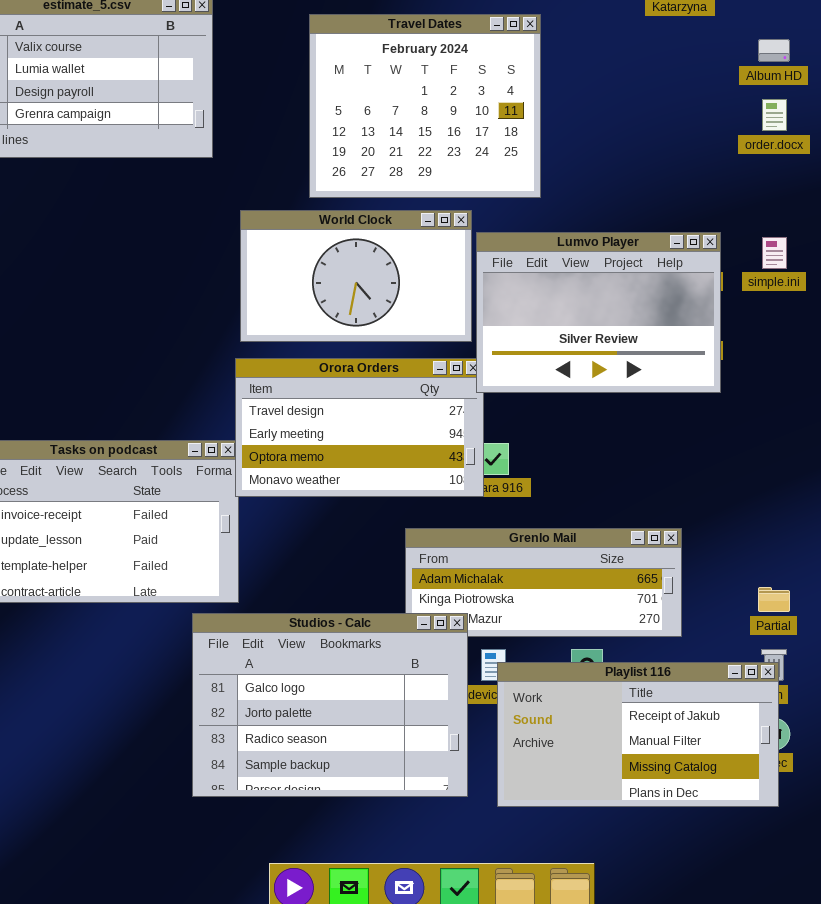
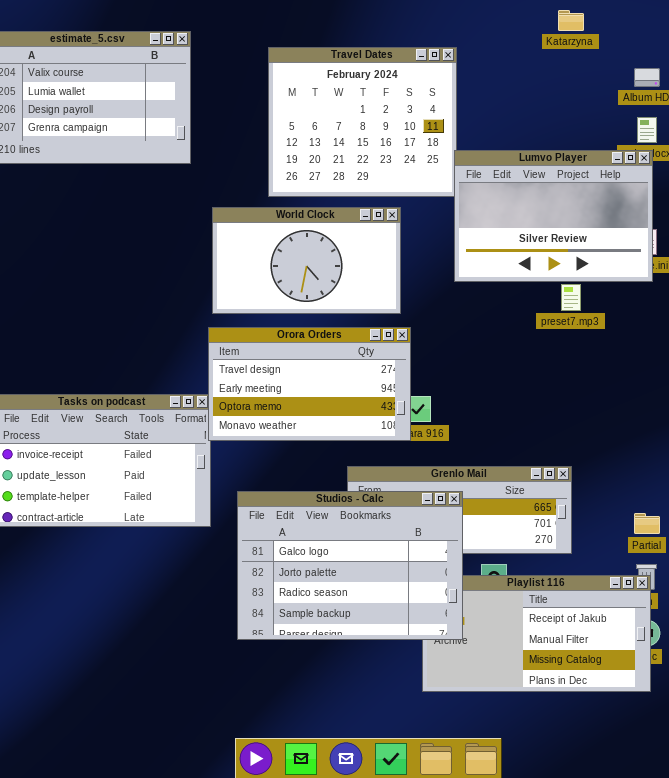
Lumvo Player: [476,232,721,393] -> [454,150,653,282], moved
Studios - Calc: [192,613,468,797] -> [237,491,463,640], moved

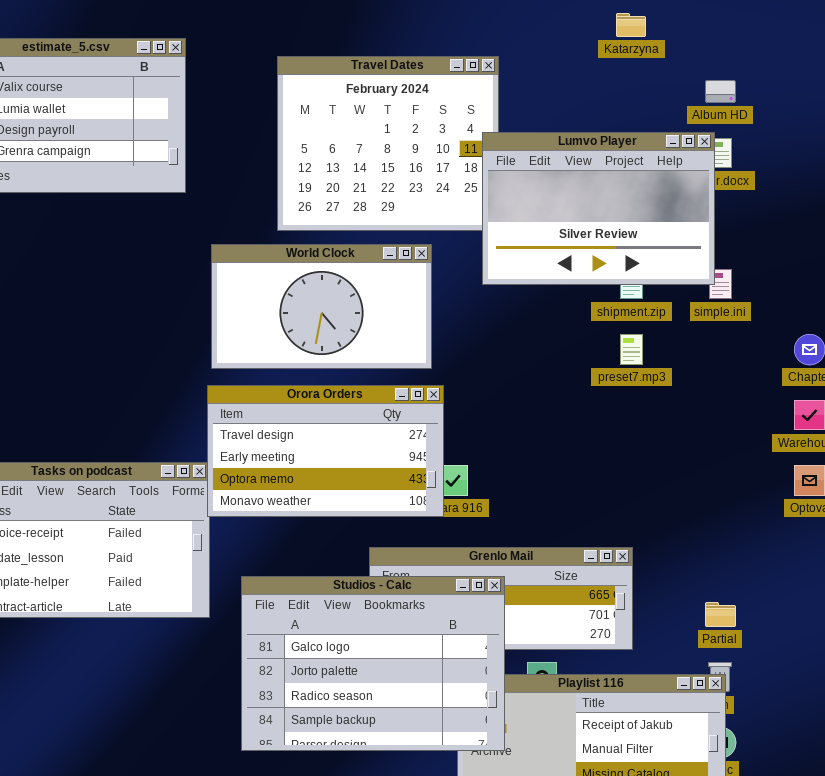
Lumvo Player: [454,150,653,282] -> [482,132,715,285], moved

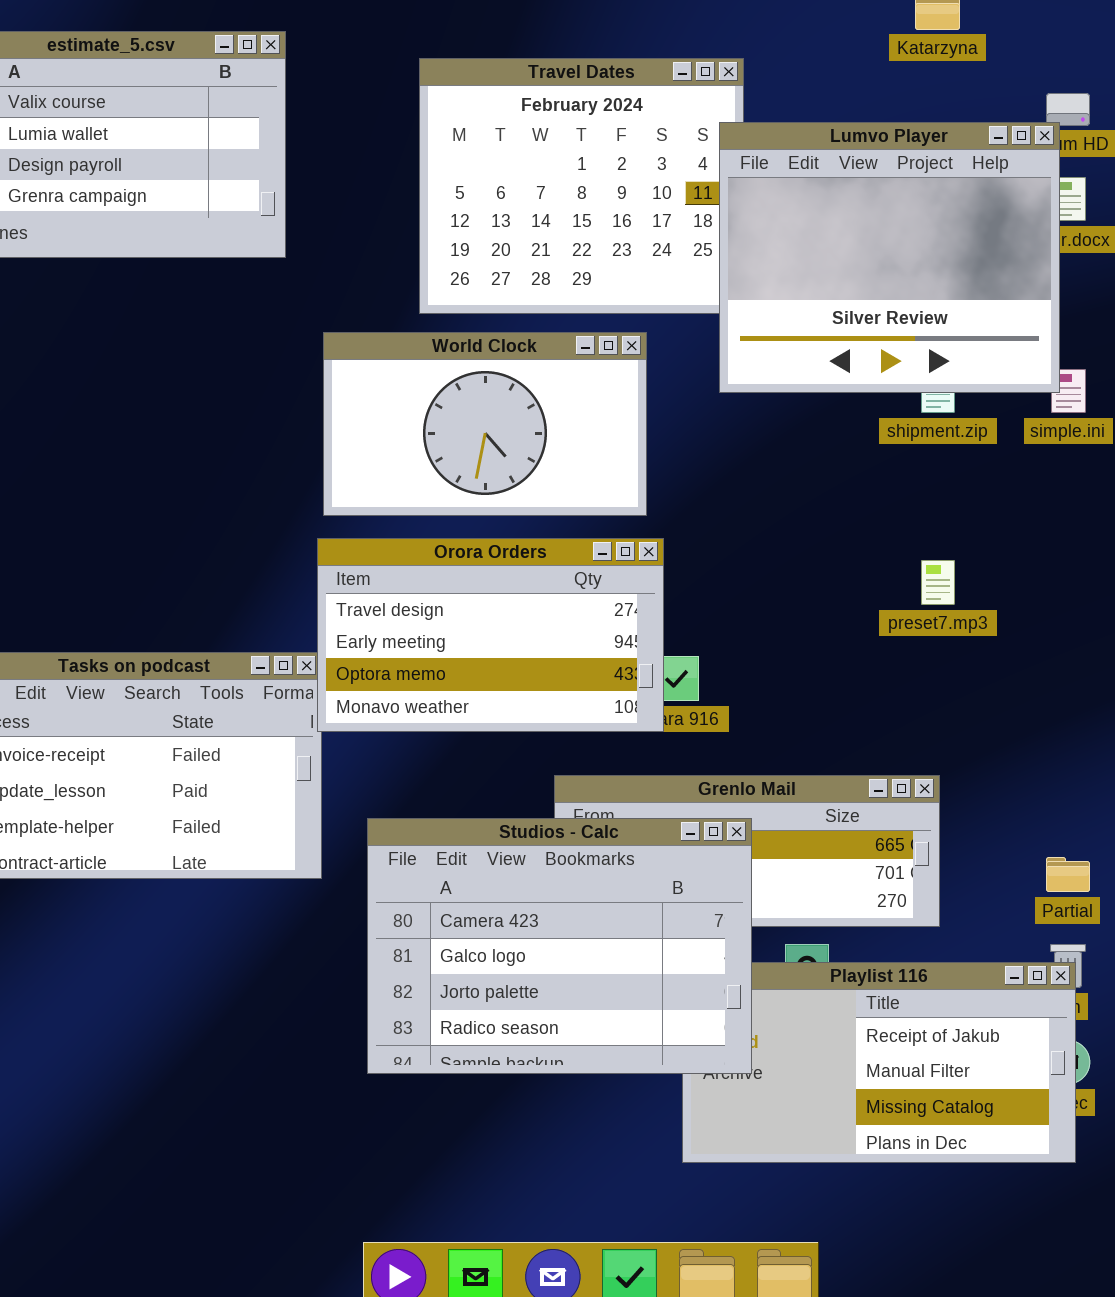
Lumvo Player: [482,132,715,285] -> [719,122,1060,393], resized
preset7.mp3: [620,334,643,365] -> [921,560,955,605], moved
Studios - Calc: [241,576,505,751] -> [367,818,752,1074], scrolled up 1 row

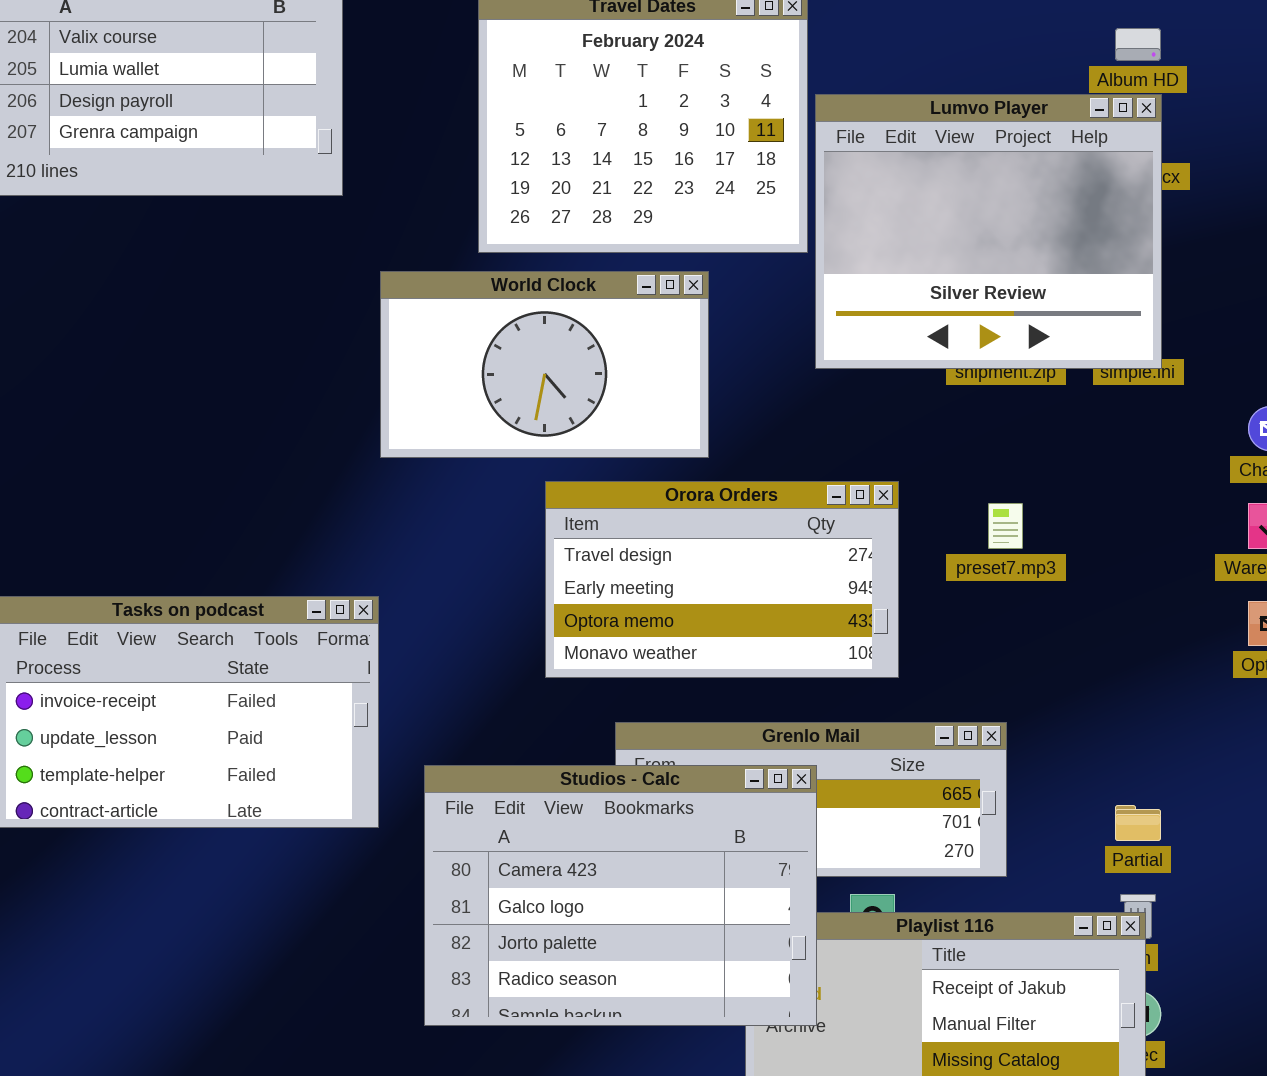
Lumvo Player: [719,122,1060,393] -> [815,94,1162,369], moved
Orora Orders: [317,538,664,732] -> [545,481,899,678], moved

